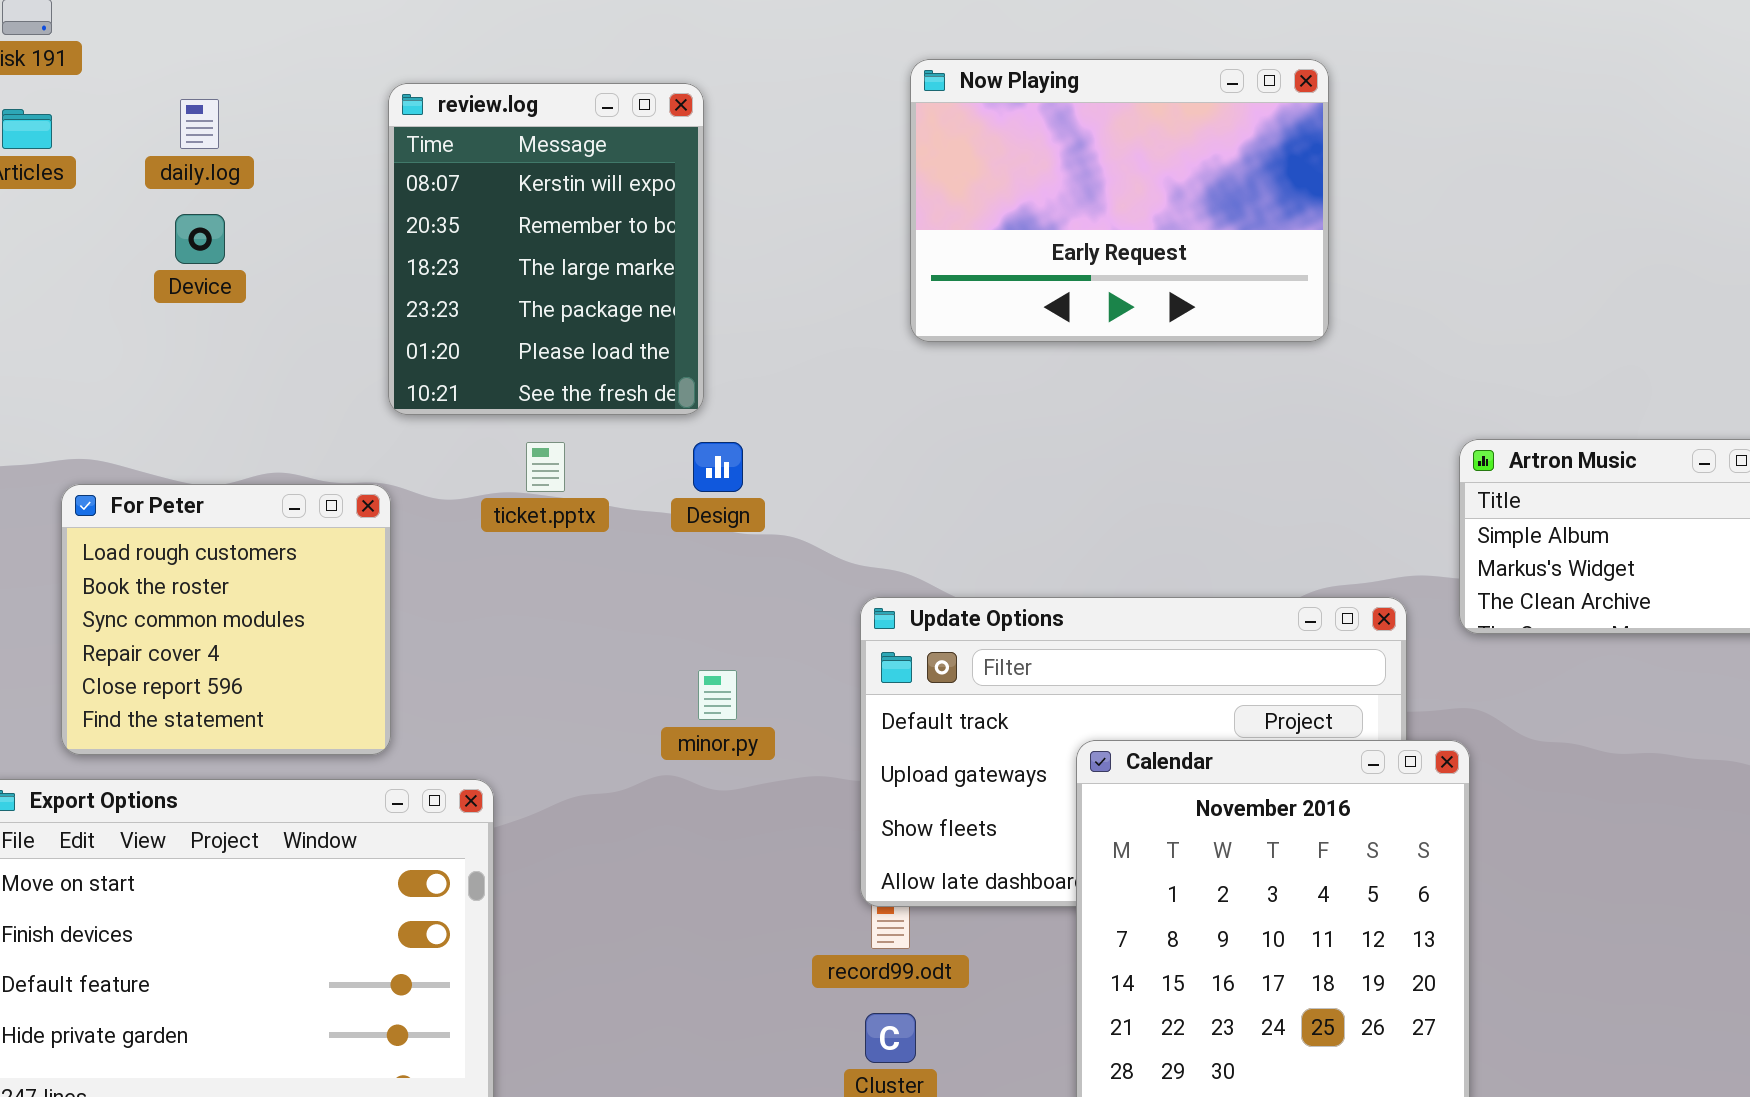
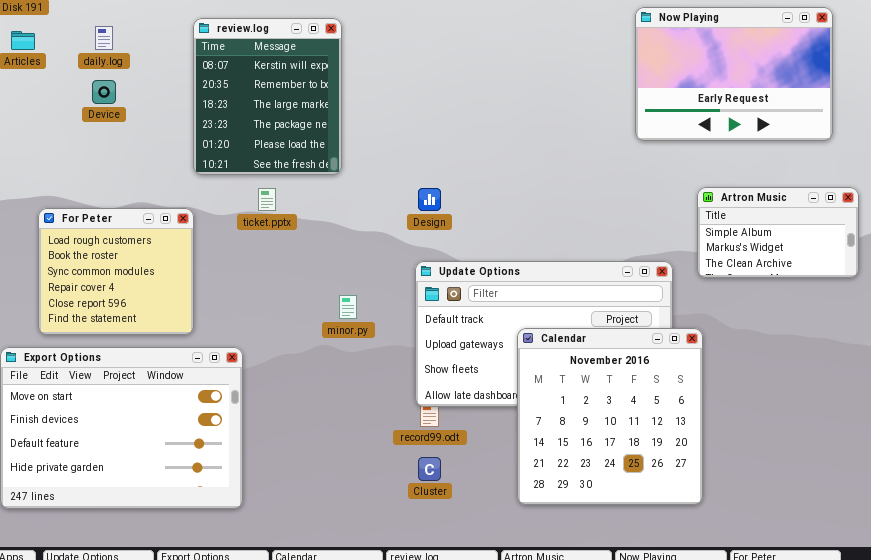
Now Playing: [910,59,1329,342] -> [635,7,833,141], moved
Design: [693,442,743,492] -> [418,188,441,211], moved

